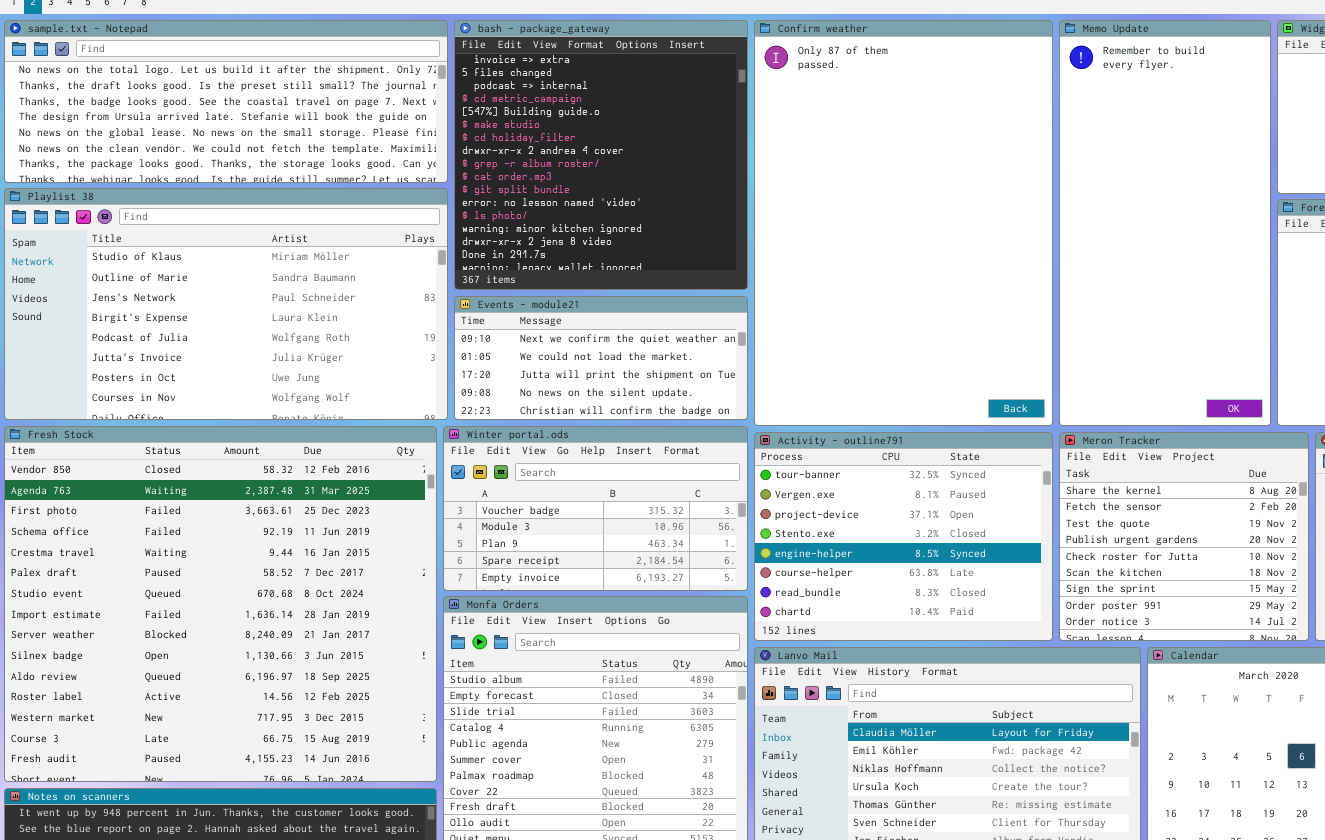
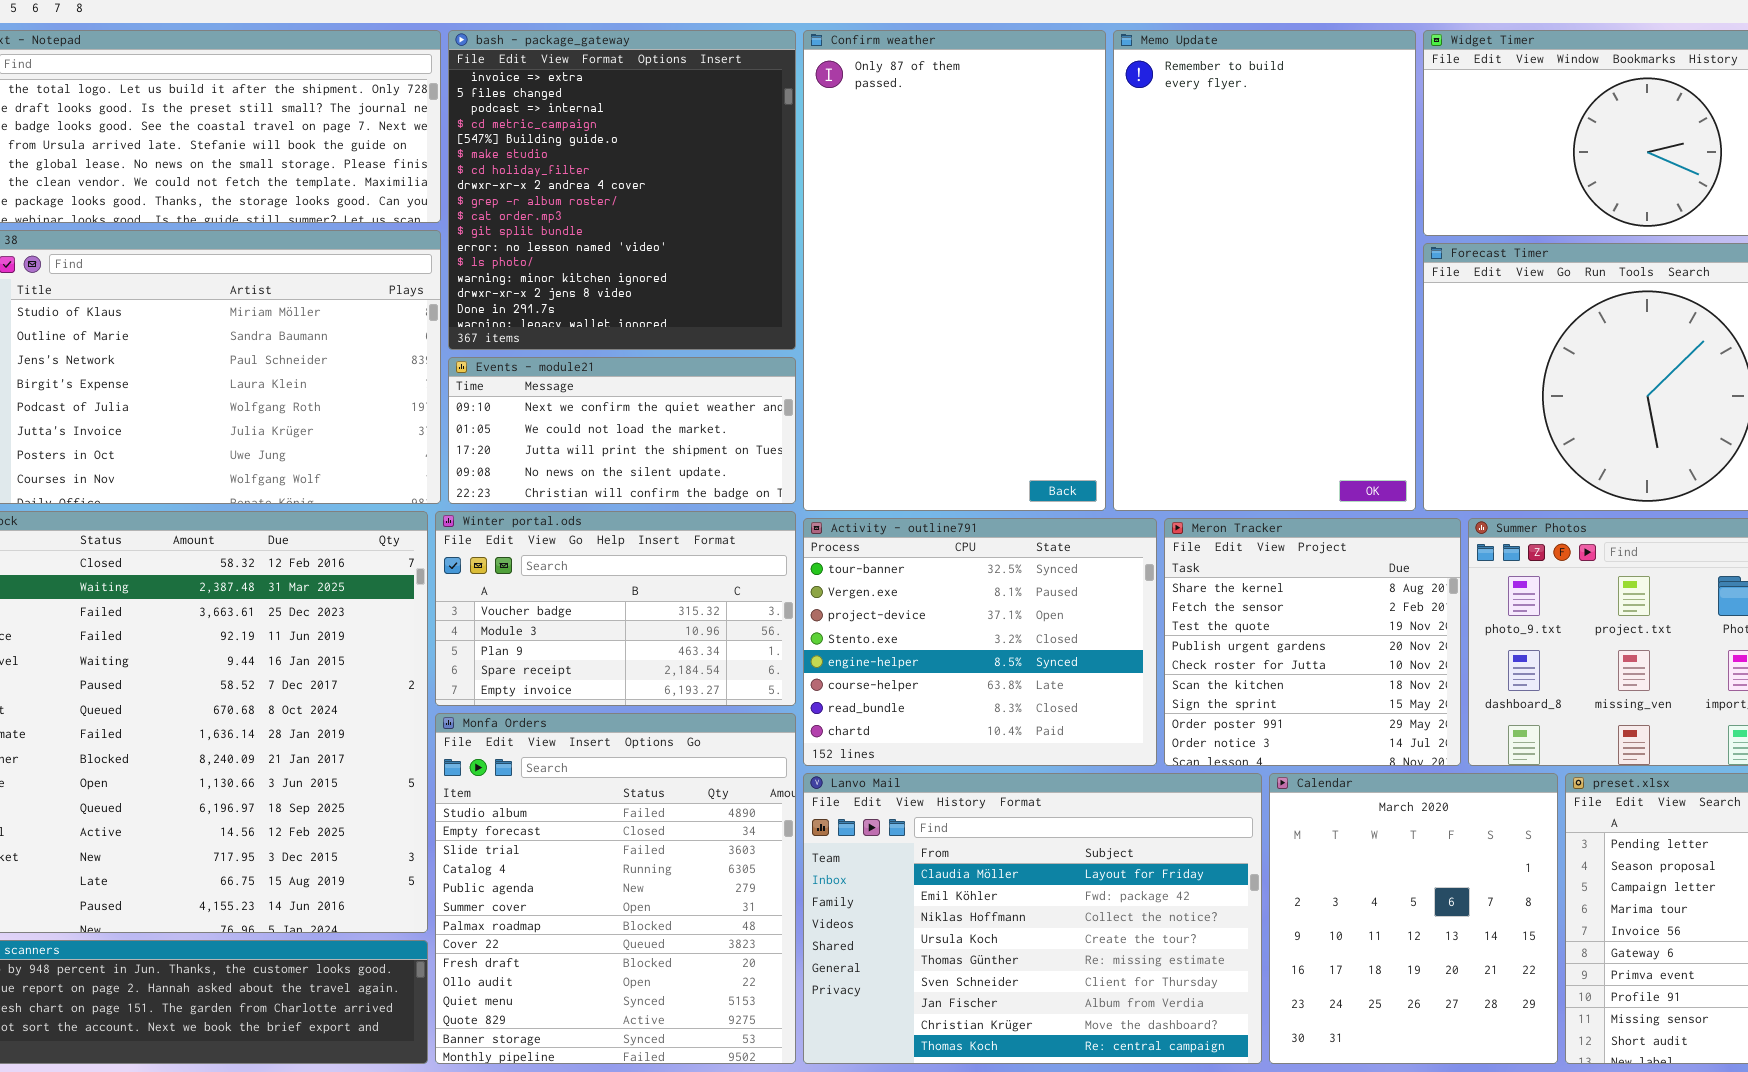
Confirm weather: [754,20,1053,426] -> [803,30,1106,511], resized
Memo Update: [1059,20,1271,426] -> [1113,30,1416,511], resized

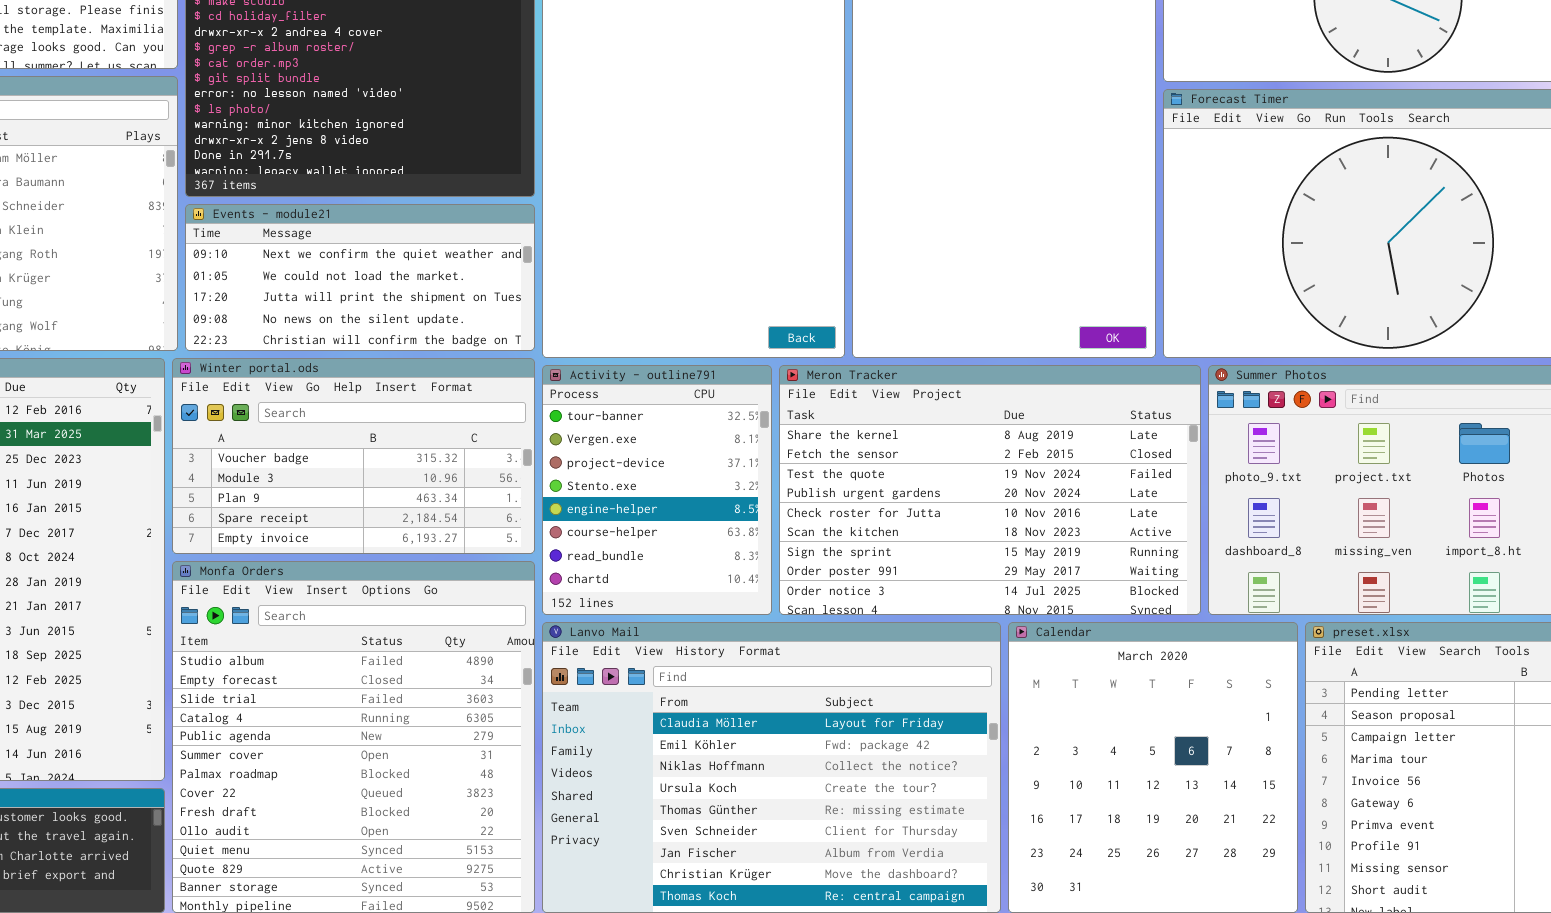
Activity - outline791: [803,518,1157,766] -> [542,365,772,615], resized
Meron Tracker: [1164,518,1461,766] -> [779,365,1201,615], resized

